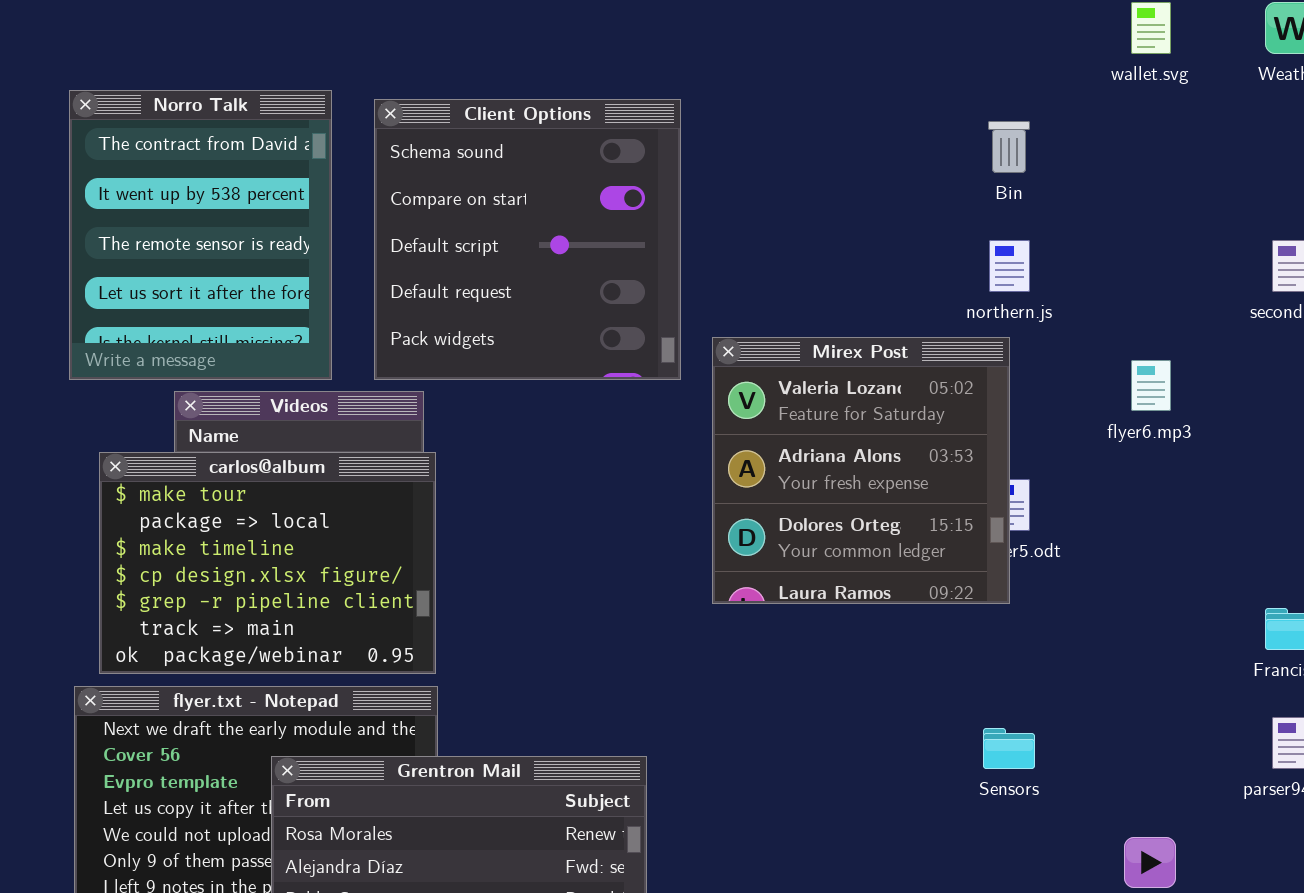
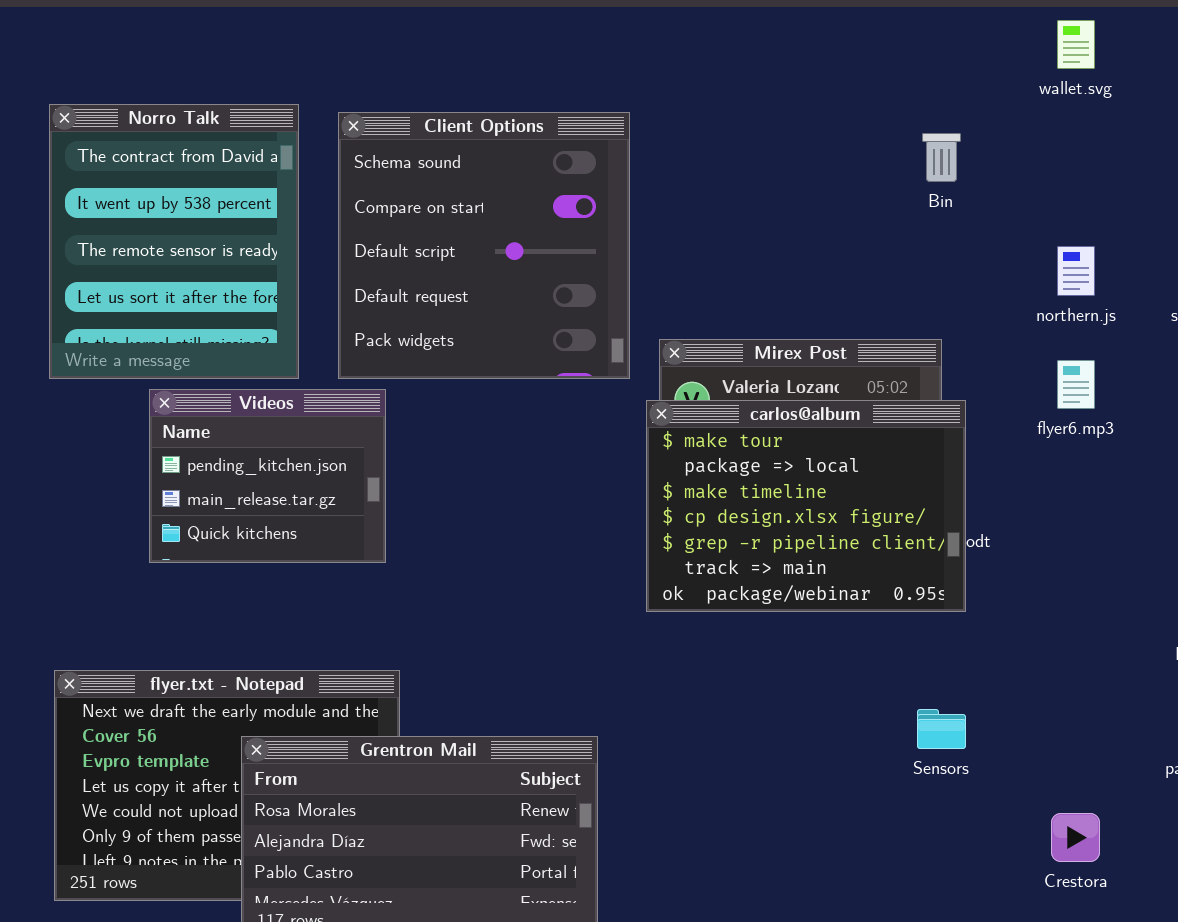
northern.js: [989,240,1030,292] -> [1057,246,1095,296], moved
carlos@album: [99,452,436,674] -> [646,400,966,612], moved

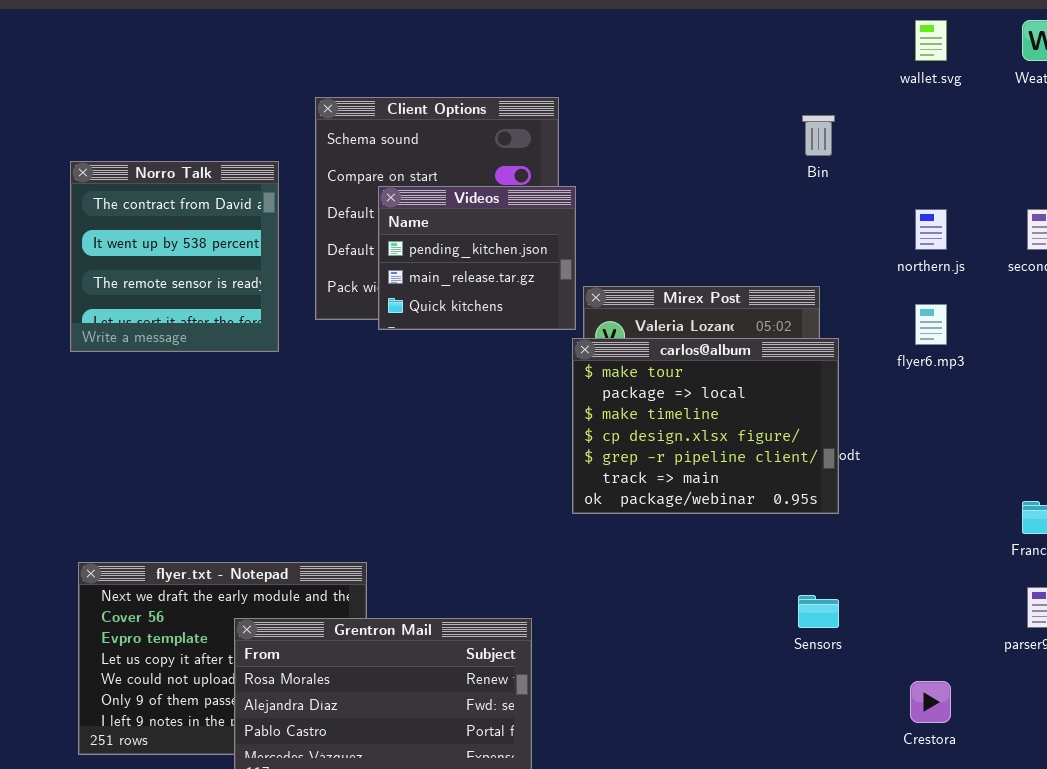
Norro Talk: [49,104,299,379] -> [70,161,279,352], moved, resized
Videos: [149,389,386,563] -> [378,186,576,330], moved

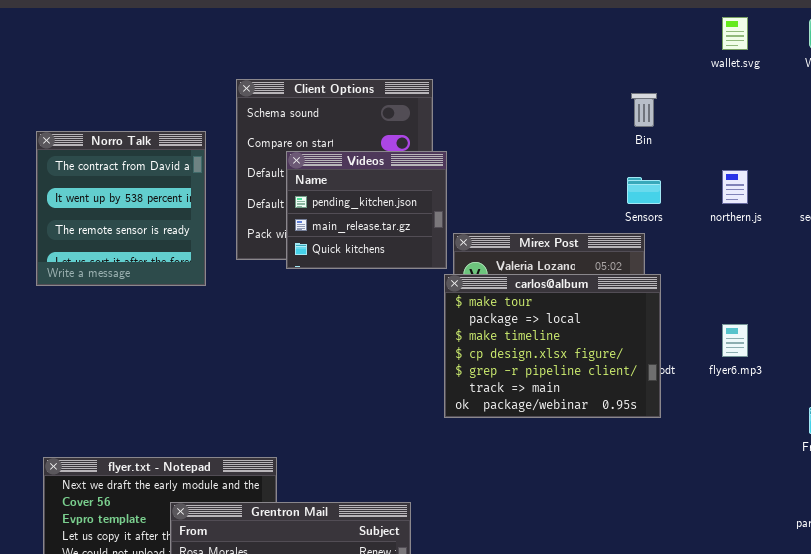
flyer6.mp3: [915,304,947,345] -> [722,324,748,357], moved
Sensors: [798,595,839,628] -> [627,177,661,204], moved

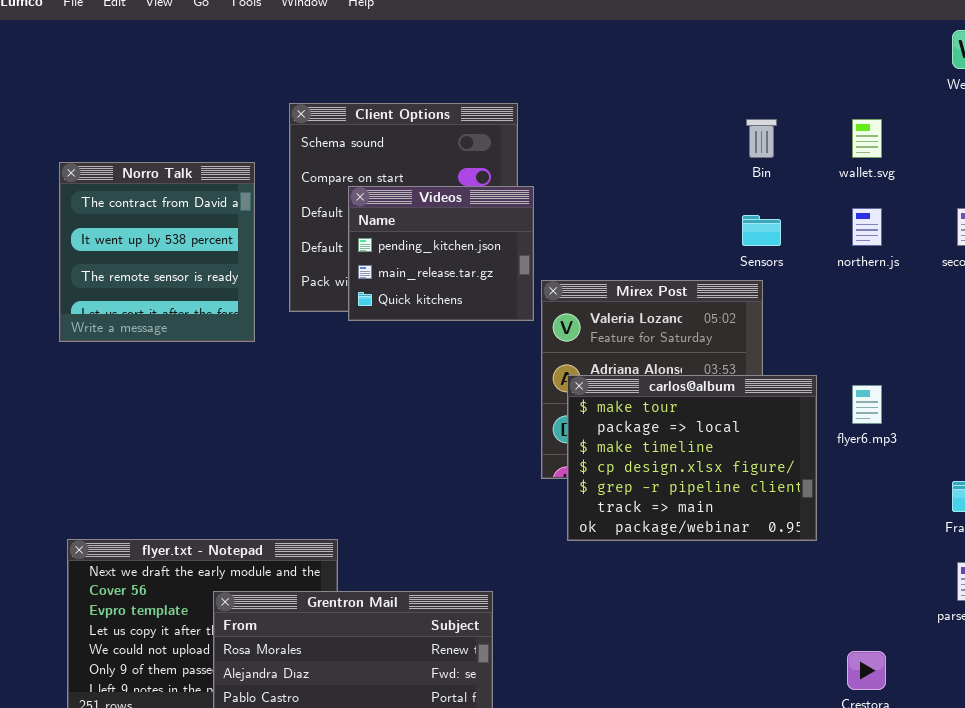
wallet.svg: [722,17,748,50] -> [852,119,882,158], moved
carlos@album: [444,274,661,418] -> [567,375,817,541], moved

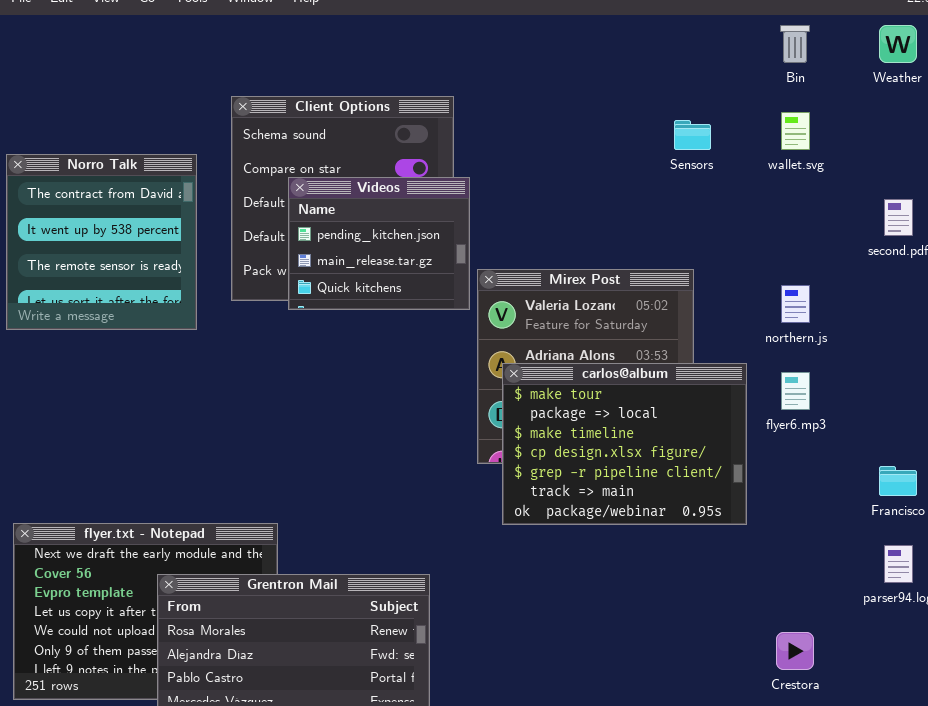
Bin: [746,119,777,158] -> [780,25,810,63], moved
northern.js: [852,208,882,246] -> [781,285,810,323], moved
Sensors: [742,215,781,246] -> [674,120,711,150], moved

